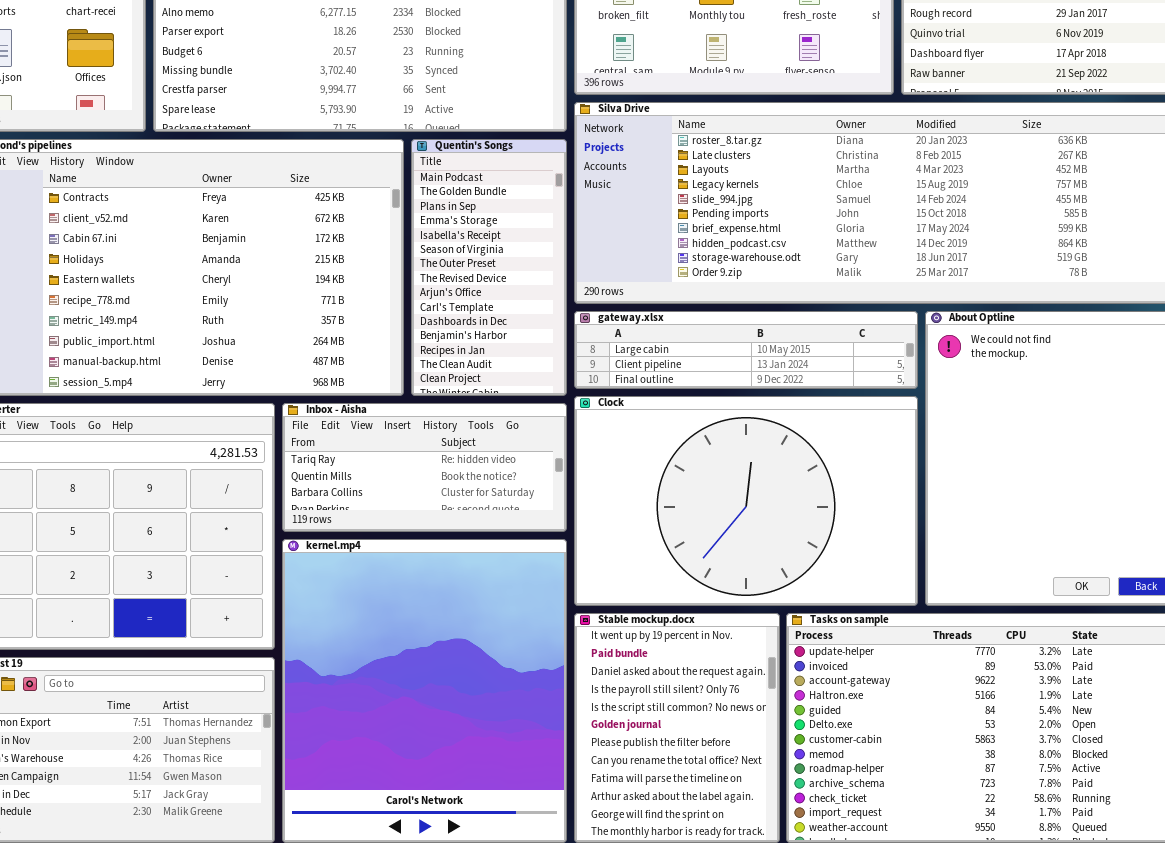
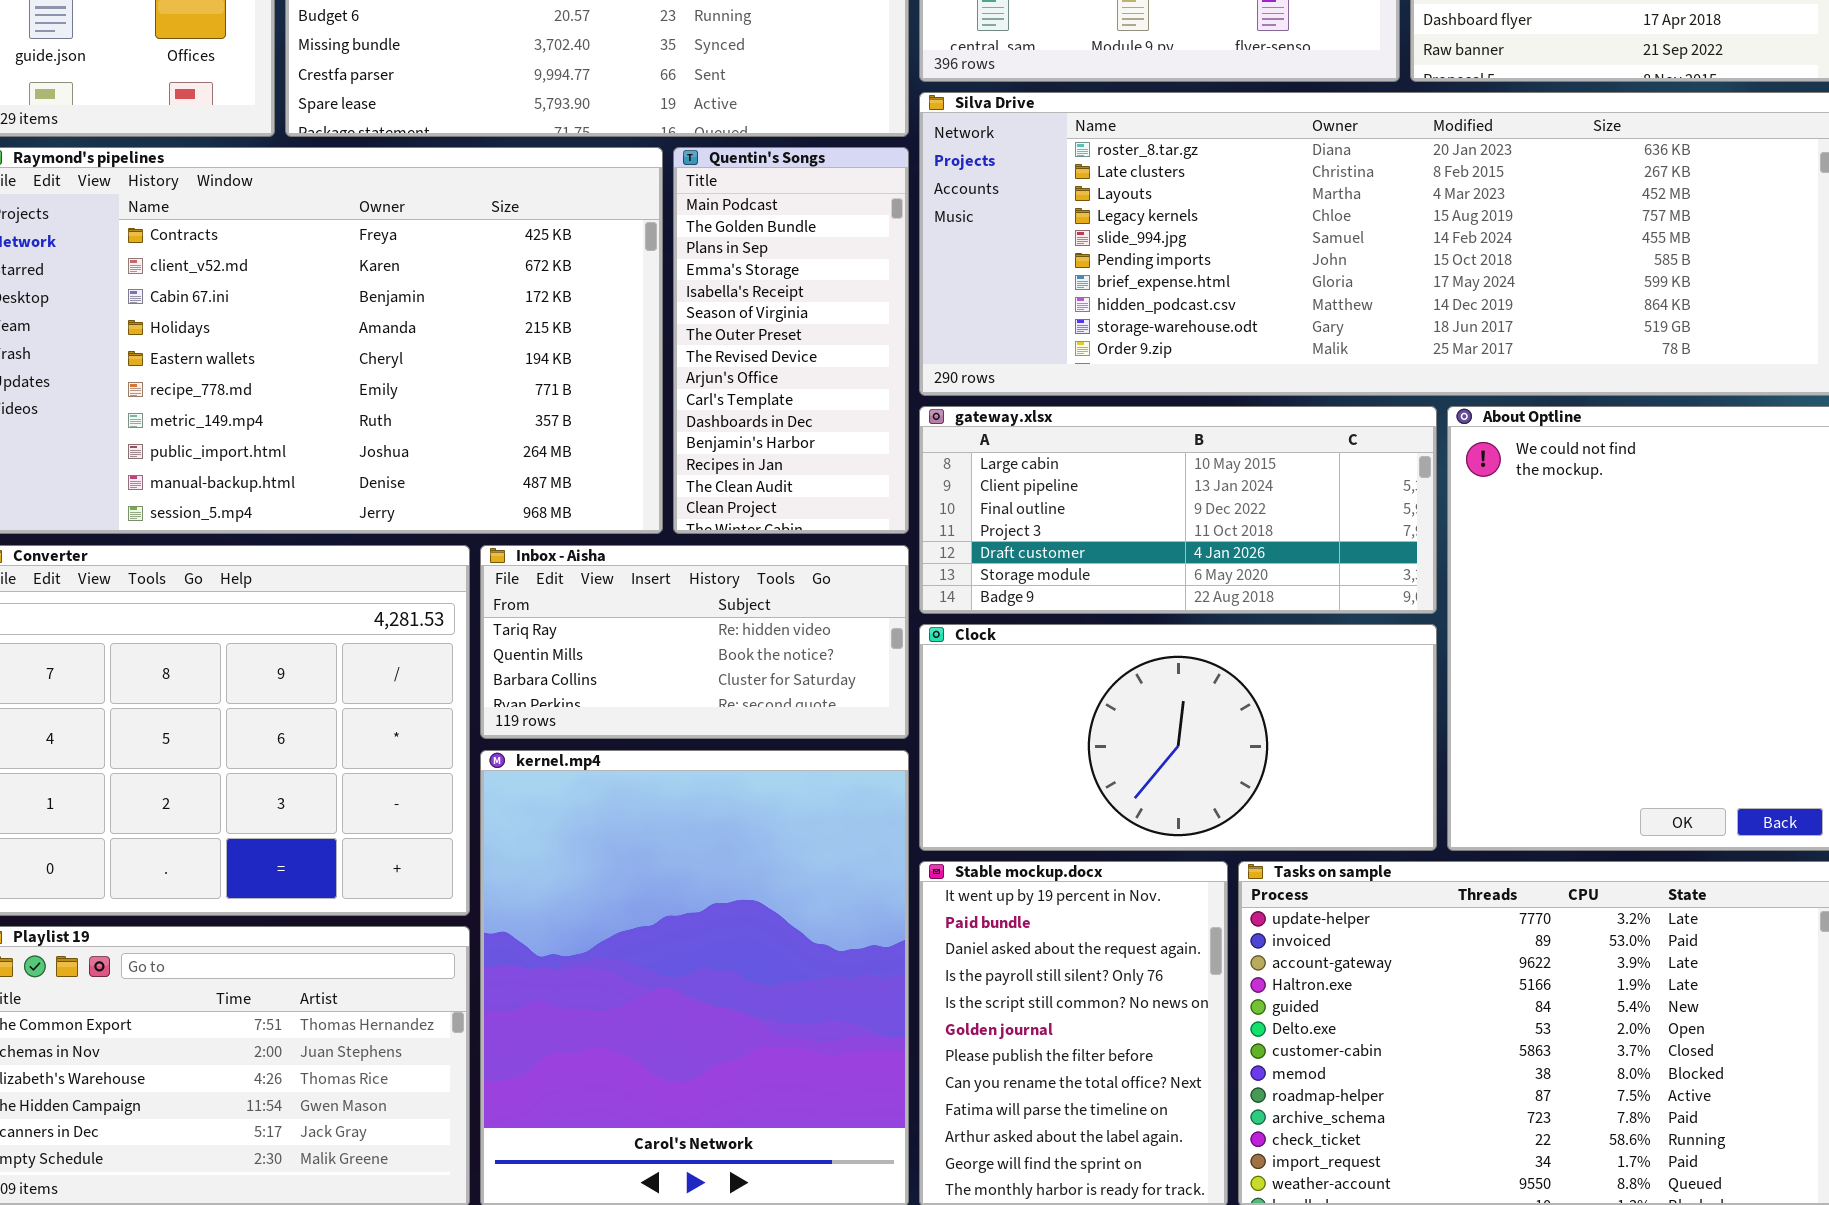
gateway.xlsx: [574,311,918,389] -> [919,406,1437,614], resized
Clock: [574,396,918,606] -> [919,624,1437,851], resized

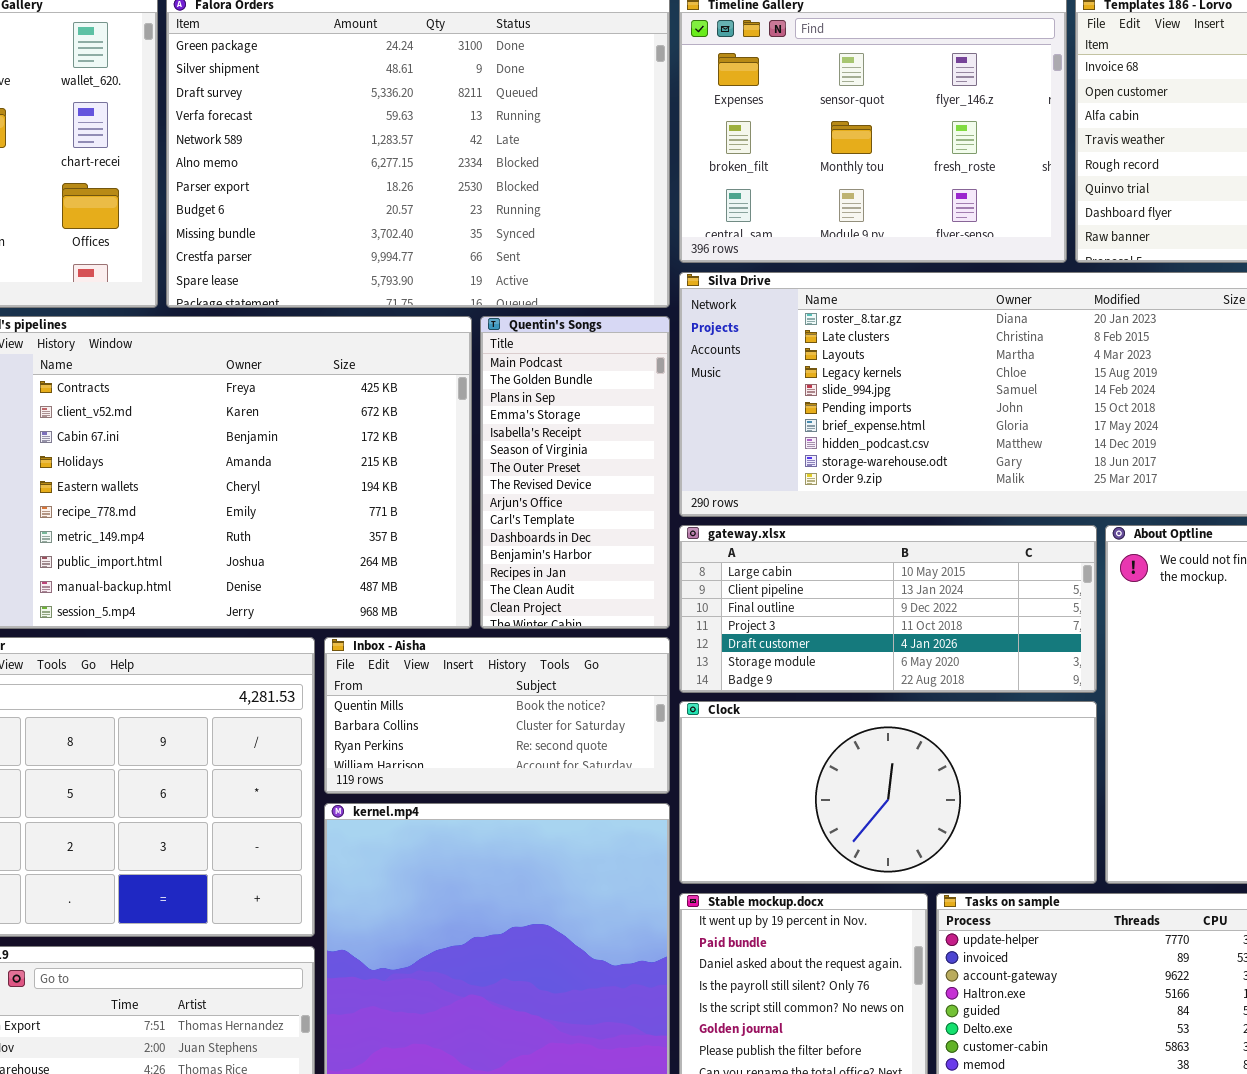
Inbox - Aisha: [480,545,909,739] -> [324,637,670,794], scrolled down 1 row

